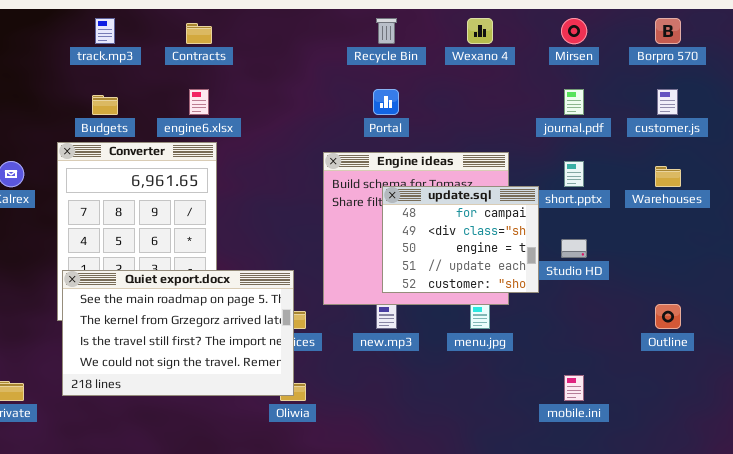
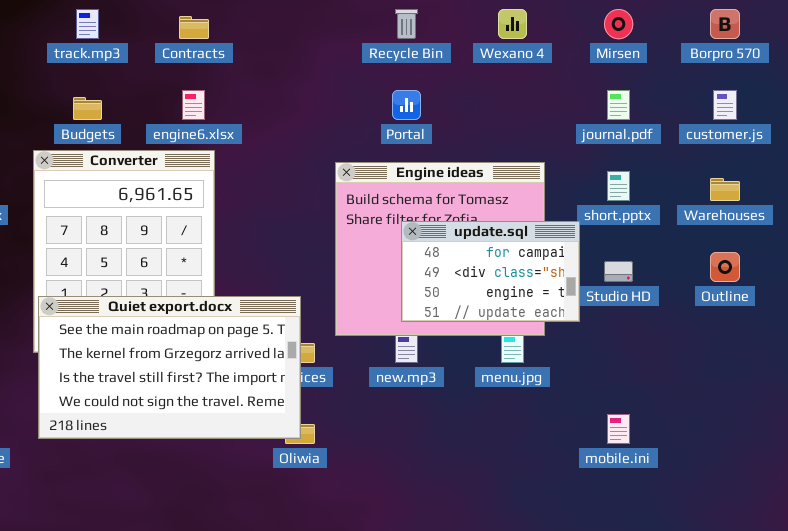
update.sql: [382,186,539,293] -> [401,221,580,322], resized
Outline: [655,304,681,329] -> [710,252,740,282], moved

